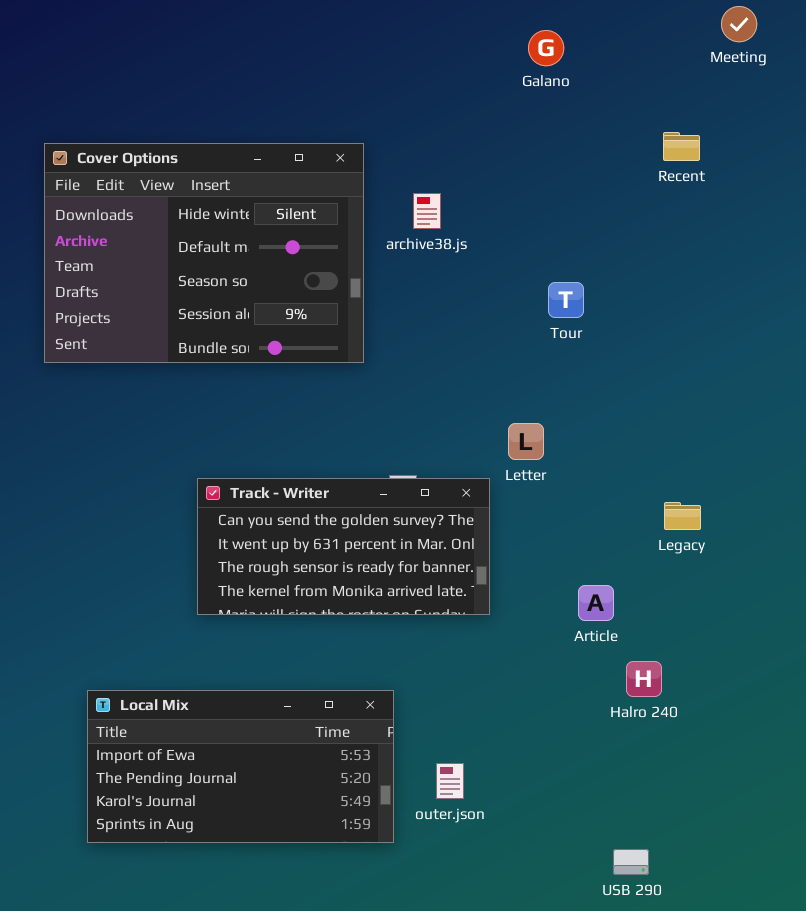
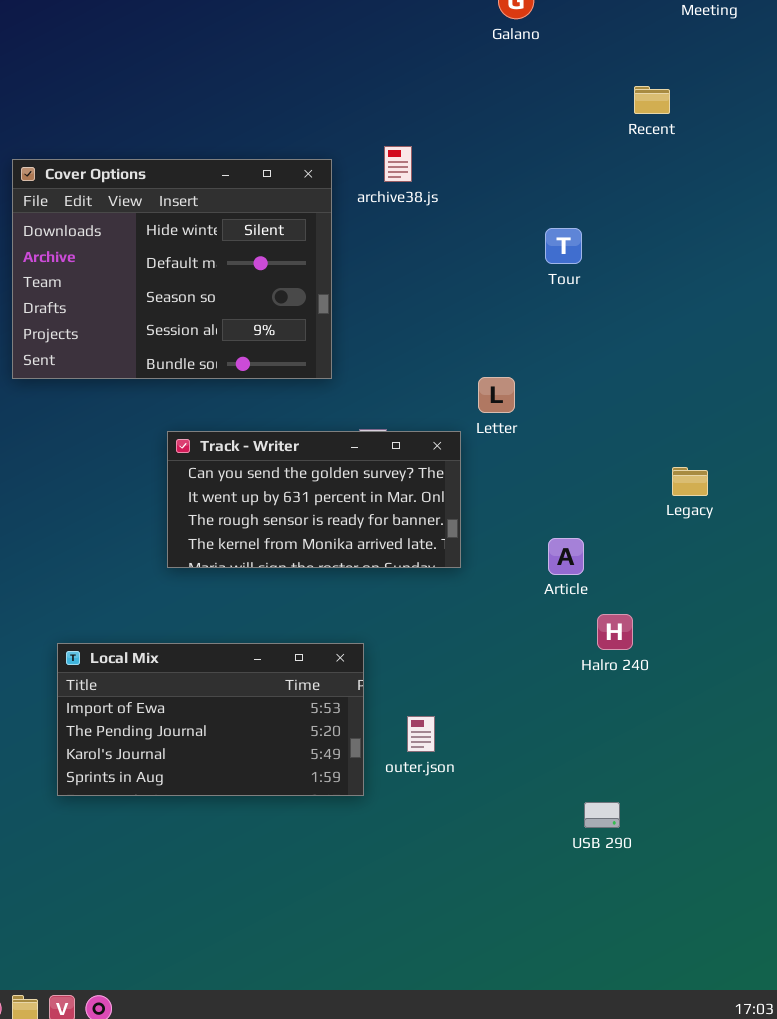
Cover Options: [44,143,364,363] -> [12,159,332,379], moved
Tour: [548,282,584,318] -> [545,228,582,264], moved
Legacy: [664,502,701,530] -> [672,467,708,496], moved

